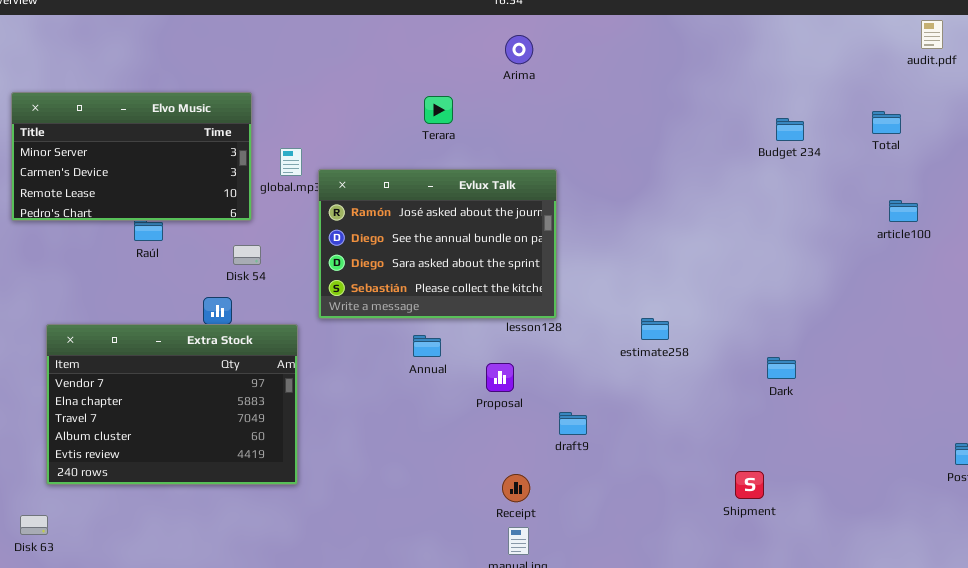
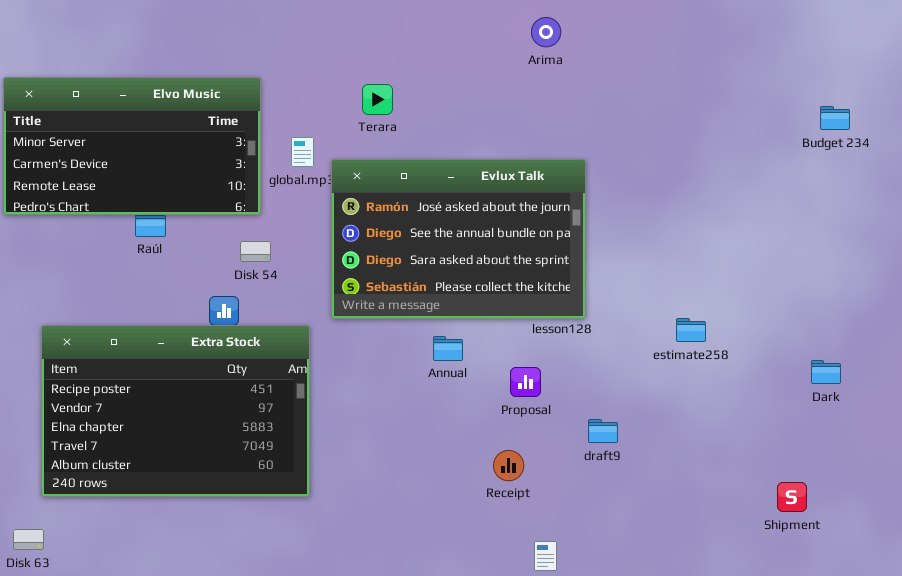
Terara: [424,96,453,124] -> [362,84,393,115], moved
Extra Stock: [46,324,298,485] -> [41,325,310,497], scrolled up 1 row
Receipt: [502,474,530,502] -> [493,450,524,481], moved

